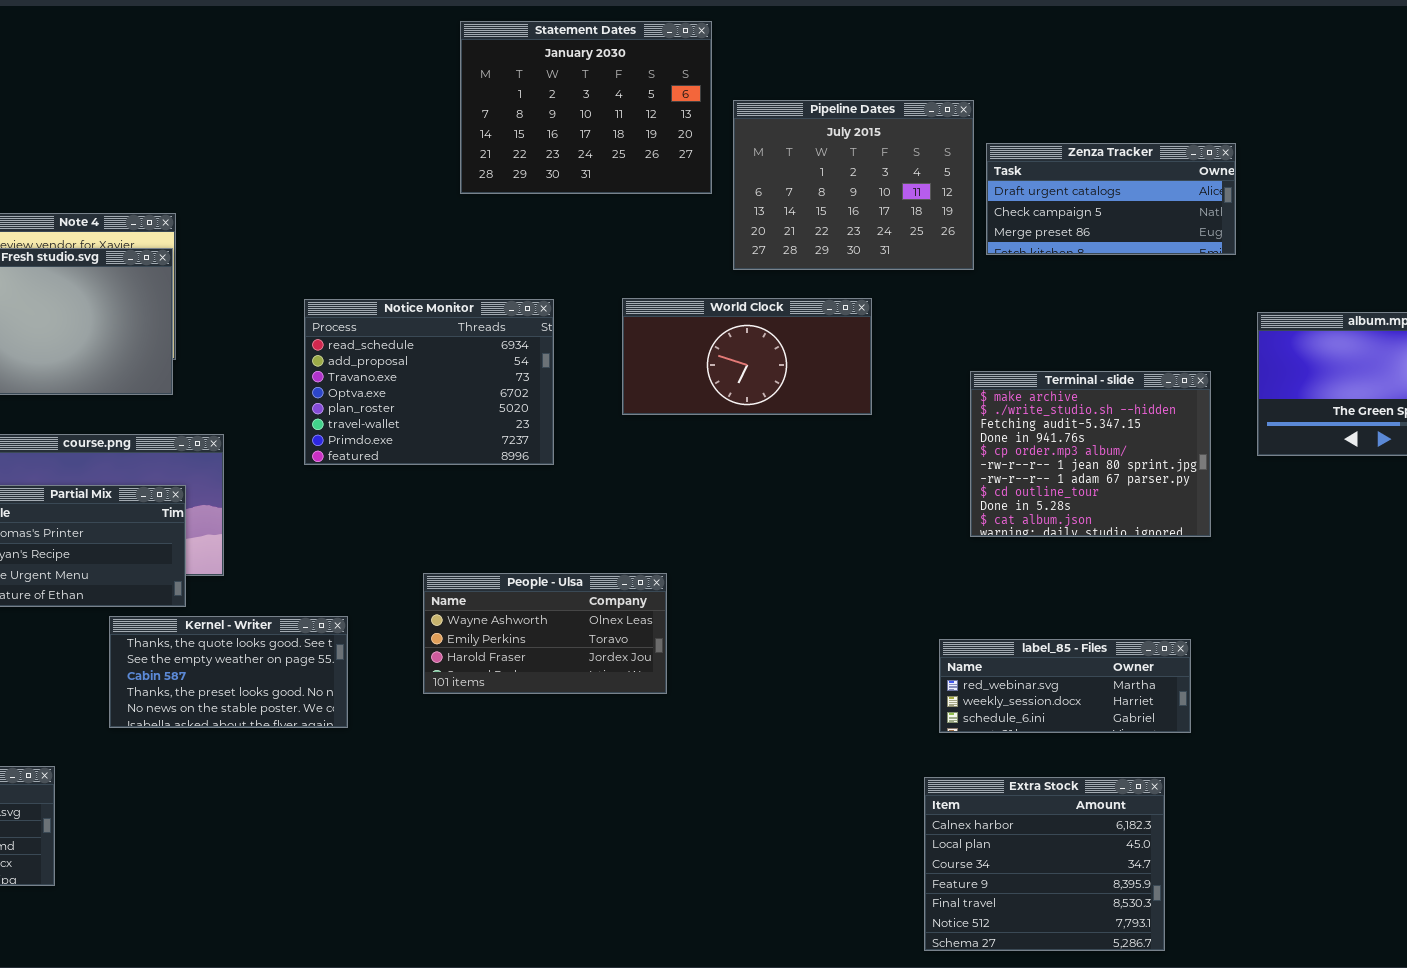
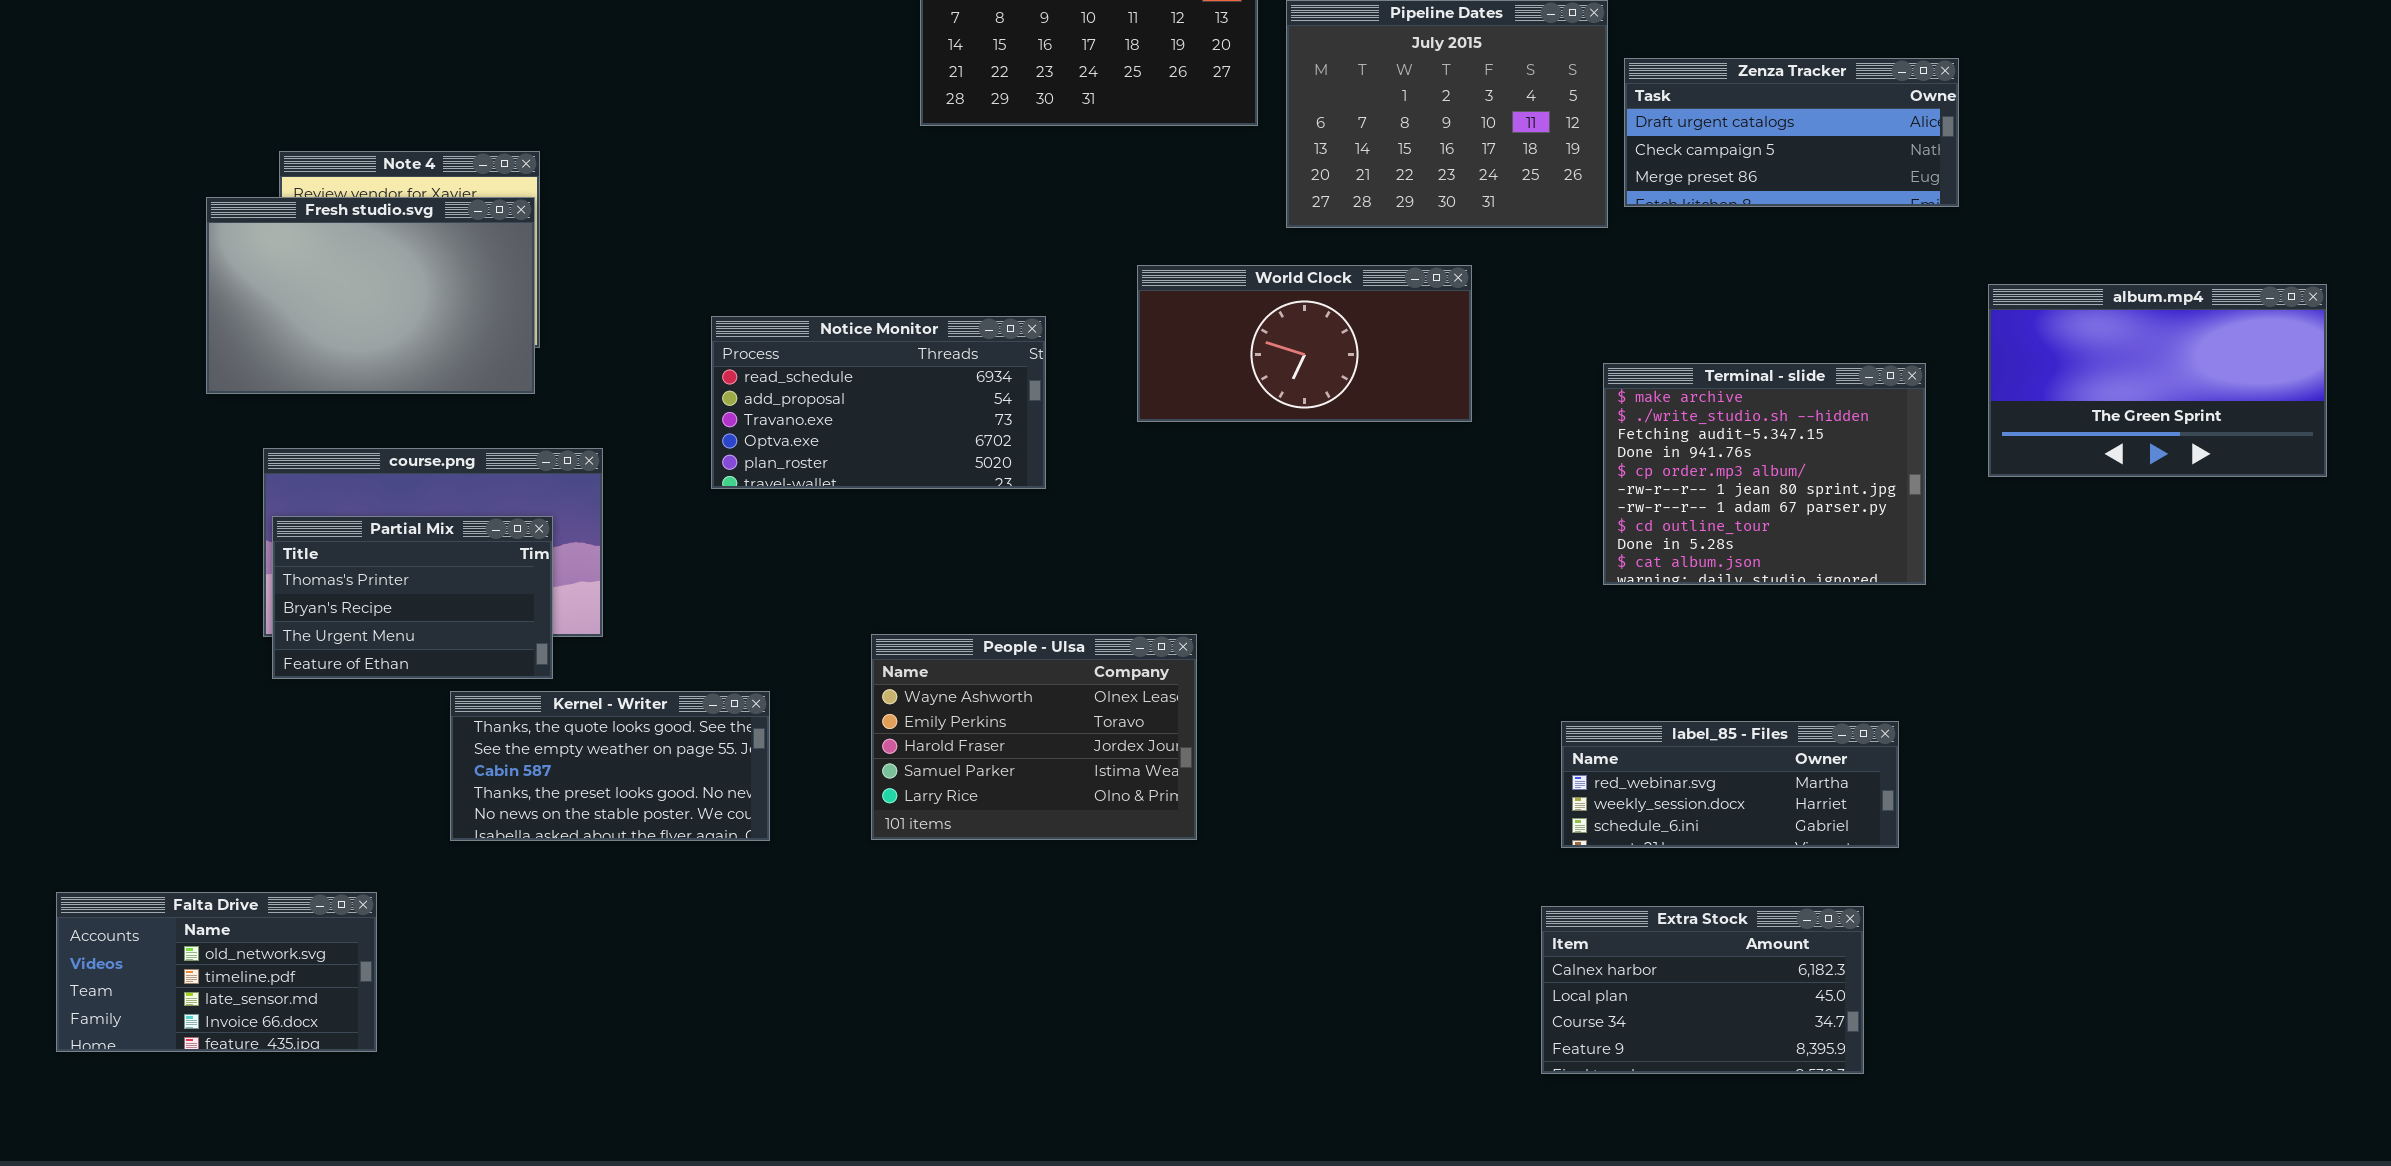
Notice Monitor: [304,299,554,465] -> [711,316,1046,489], resized
People - Ulsa: [423,573,667,694] -> [871,634,1197,840], resized
Extra Stock: [924,777,1165,951] -> [1541,906,1864,1074], resized

